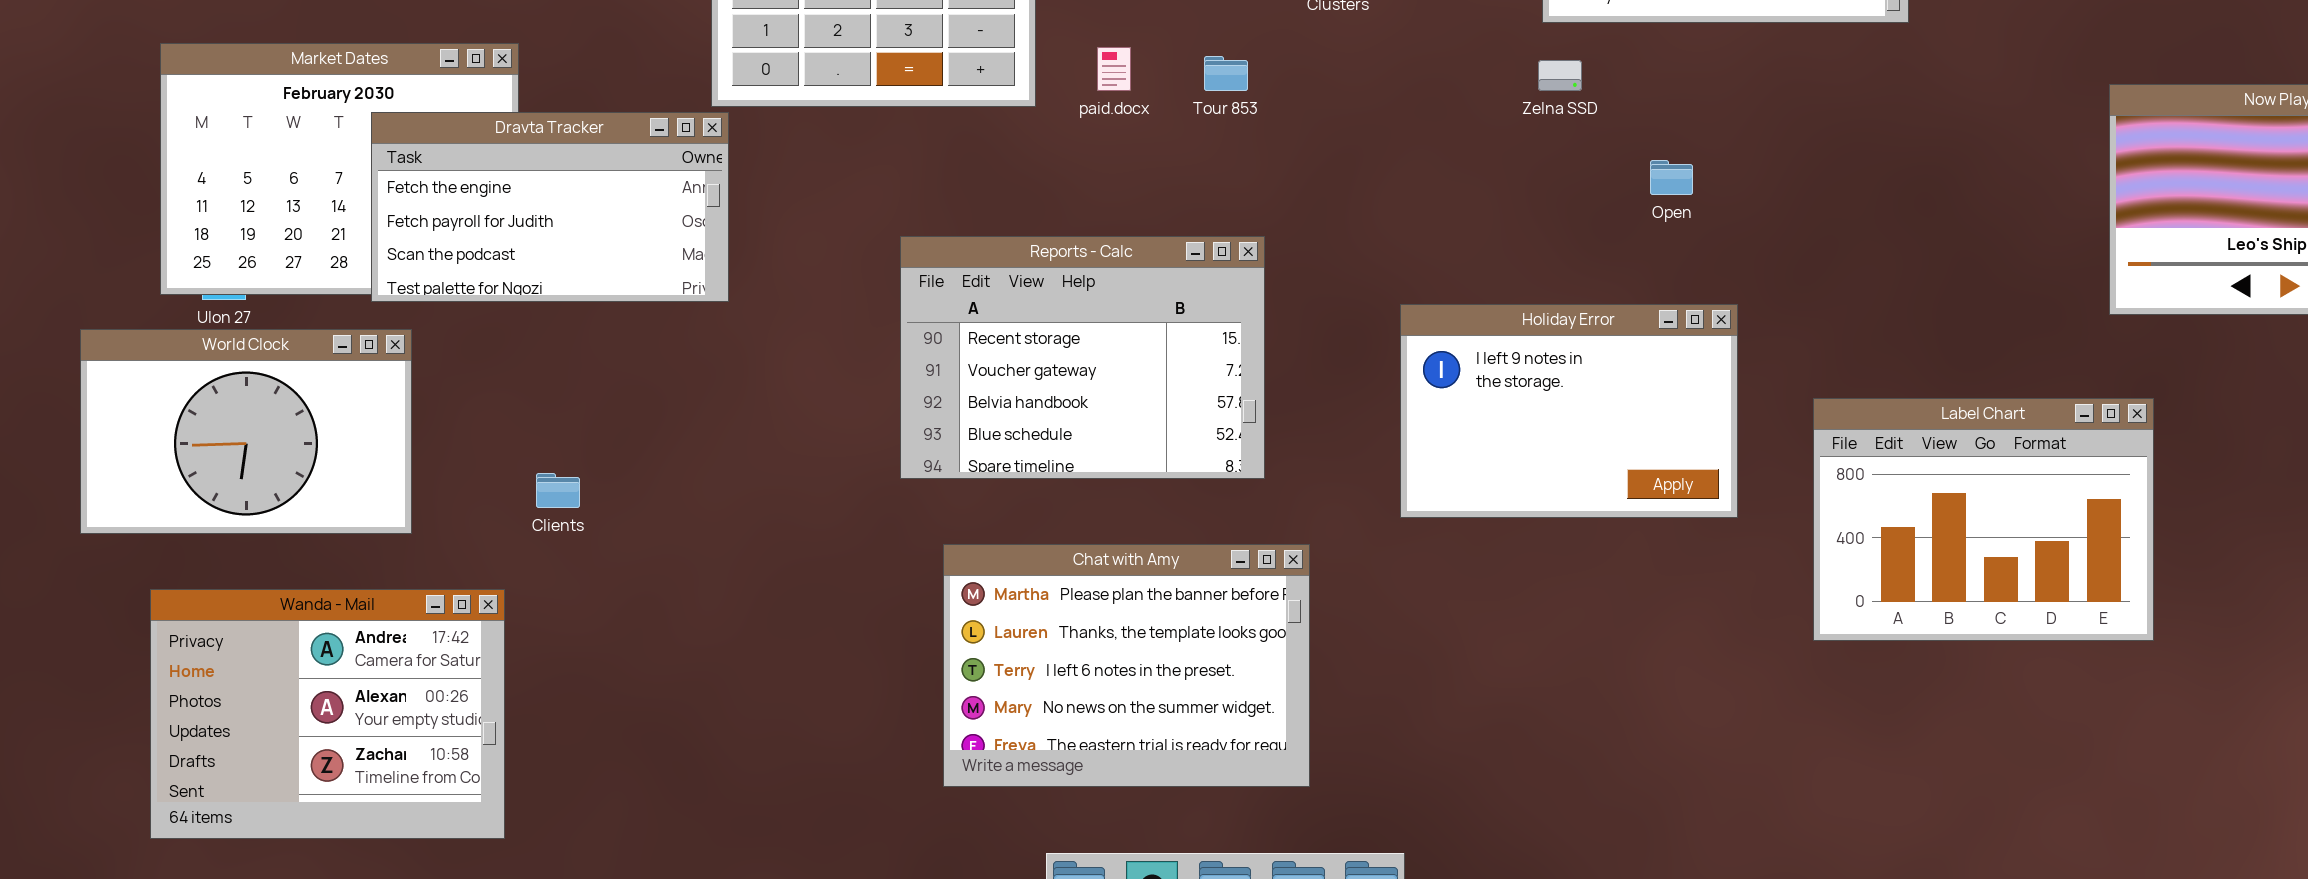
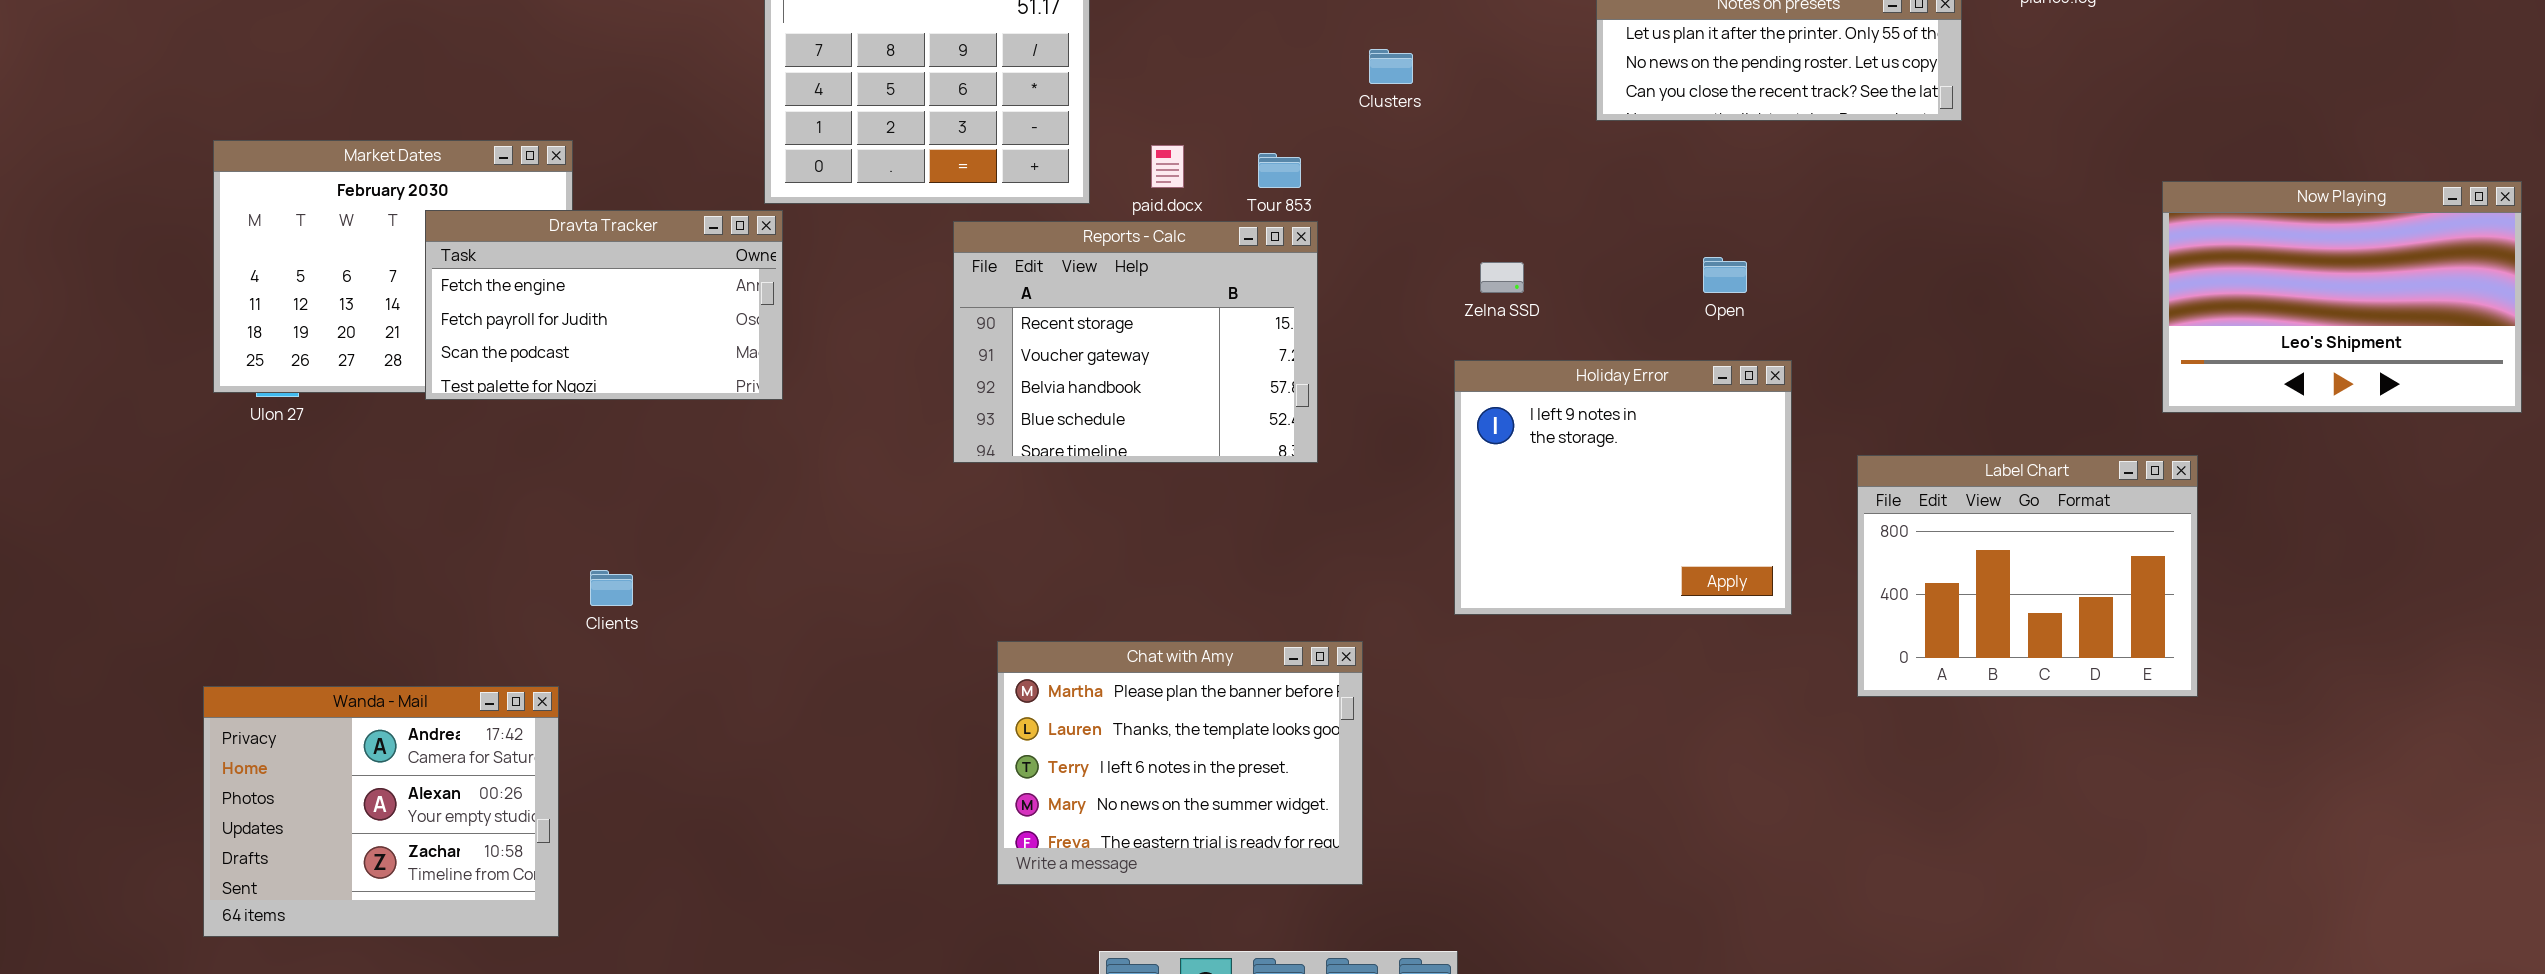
Zelna SSD: [1538,60,1582,91] -> [1480,262,1524,293], moved
Reports - Calc: [900,236,1265,479] -> [953,221,1318,463], moved
Holiday Error: [1400,304,1738,518] -> [1454,360,1792,615], resized
World Clock: [80,329,412,534] -> none, closed
Label Chart: [1813,398,2154,641] -> [1857,455,2198,697], moved

